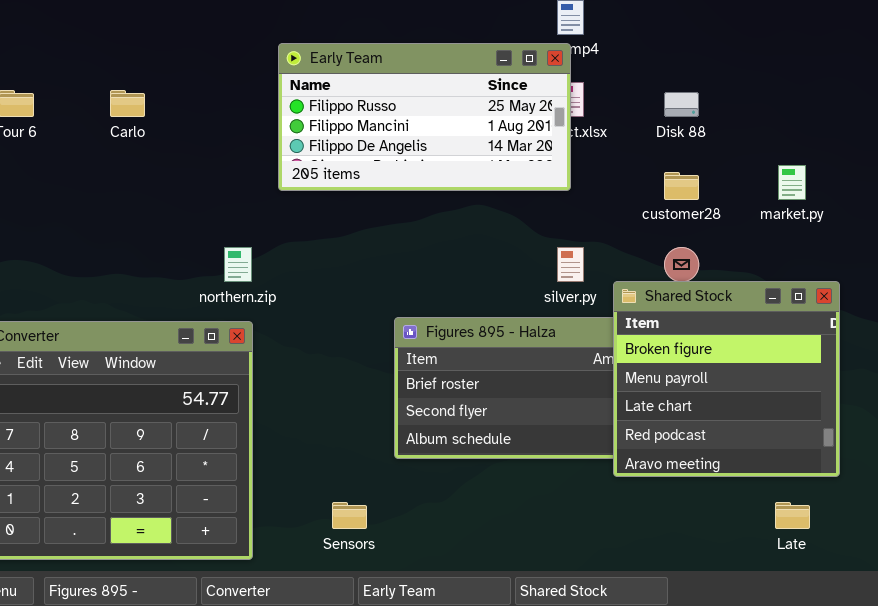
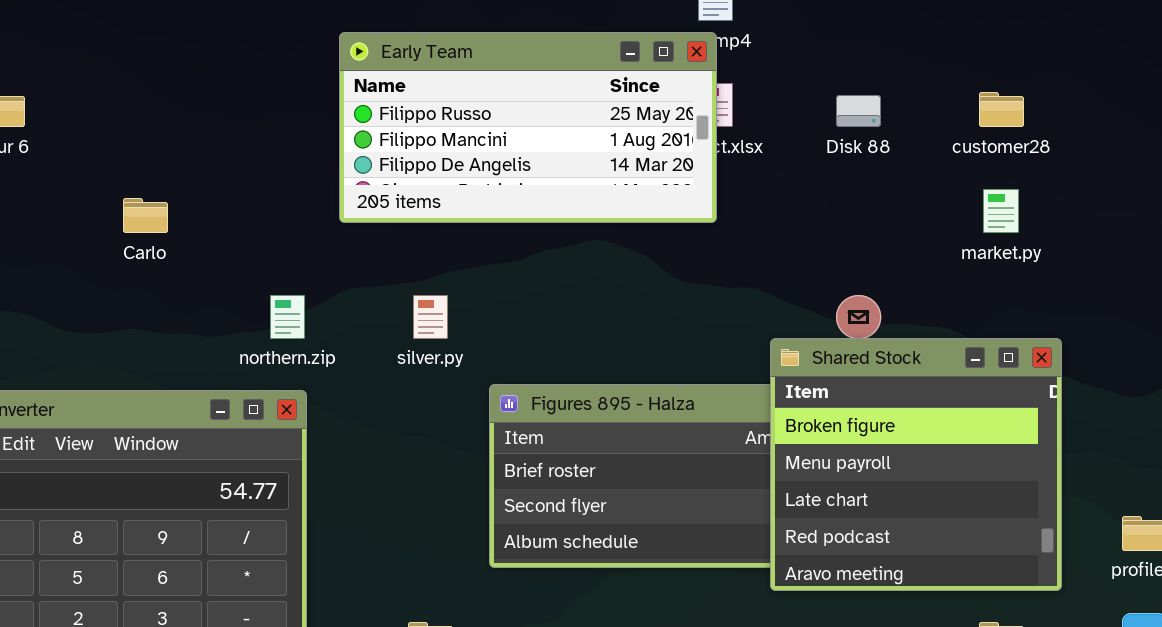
Carlo: [110,90,145,117] -> [123,198,168,233], moved
customer28: [664,172,699,200] -> [979,92,1024,127], moved
silver.py: [557,247,584,282] -> [413,295,448,339], moved

